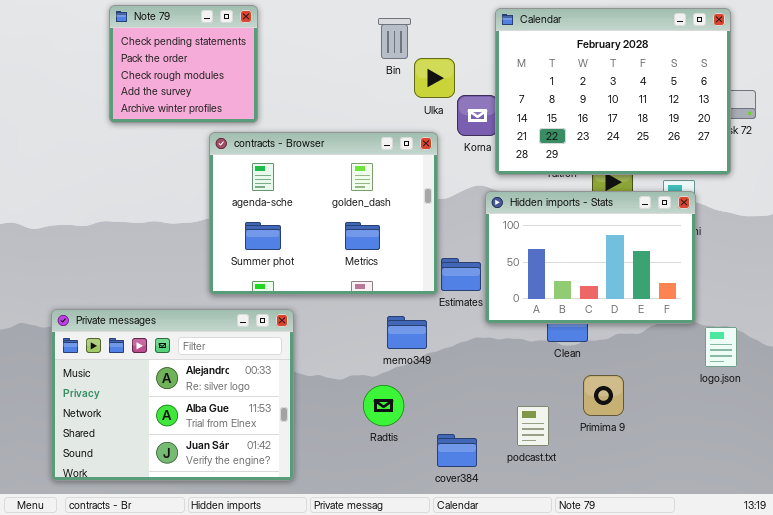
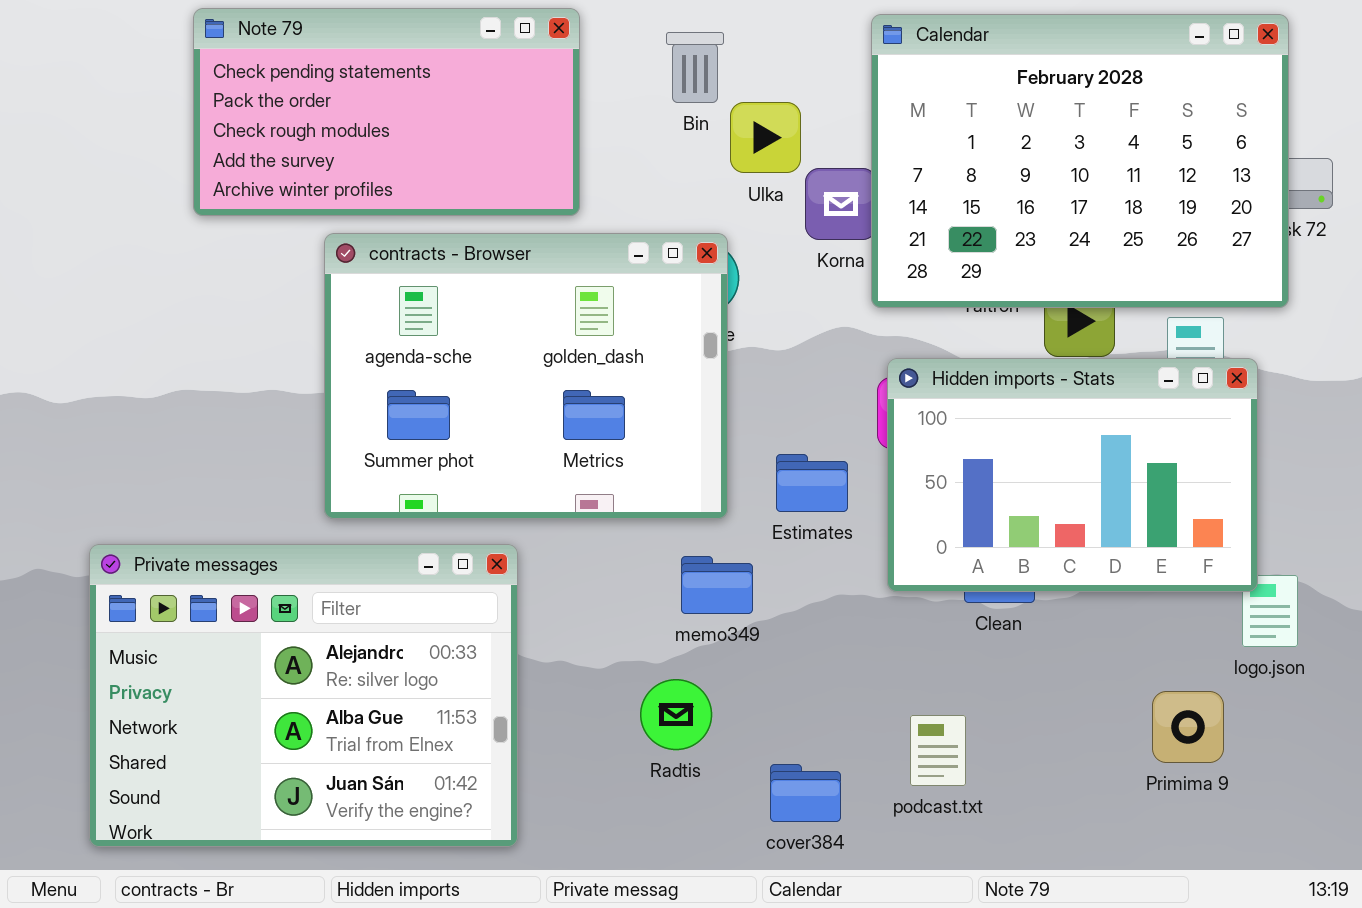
Note 79: [109,5,258,123] -> [193,8,580,216], resized
contracts - Browser: [209,132,438,295] -> [324,233,728,519], moved
Hidden imports - Stats: [485,191,696,324] -> [887,358,1258,592], moved
Primima 9: [583,375,624,416] -> [1152,691,1224,763], moved

